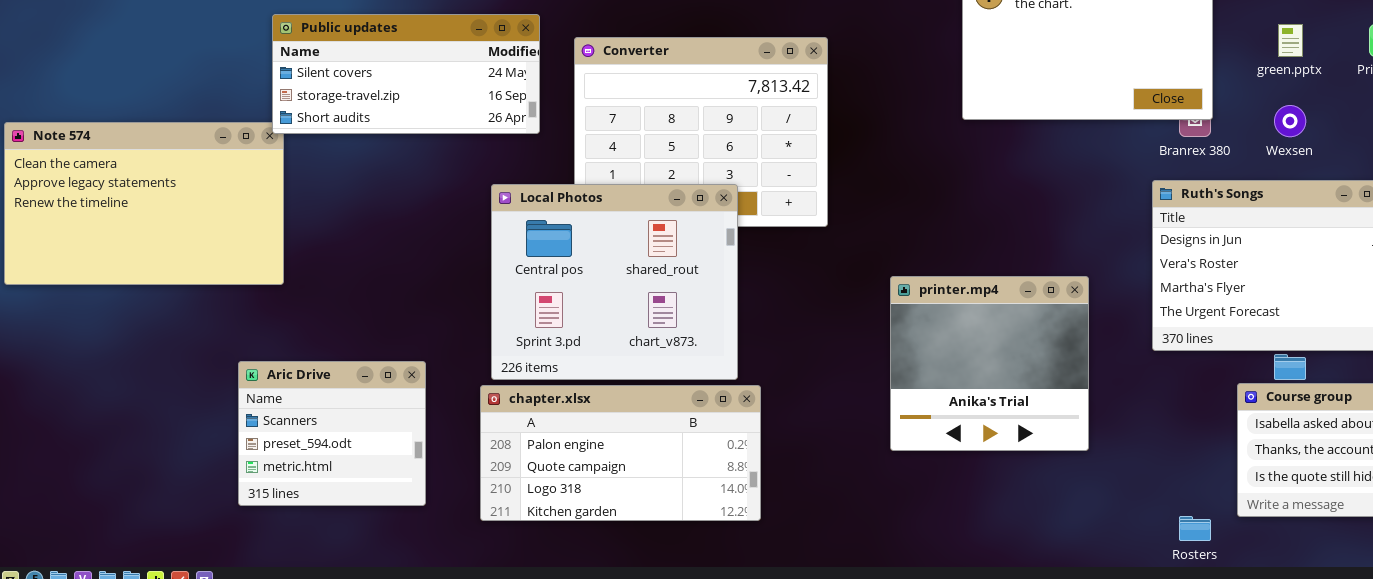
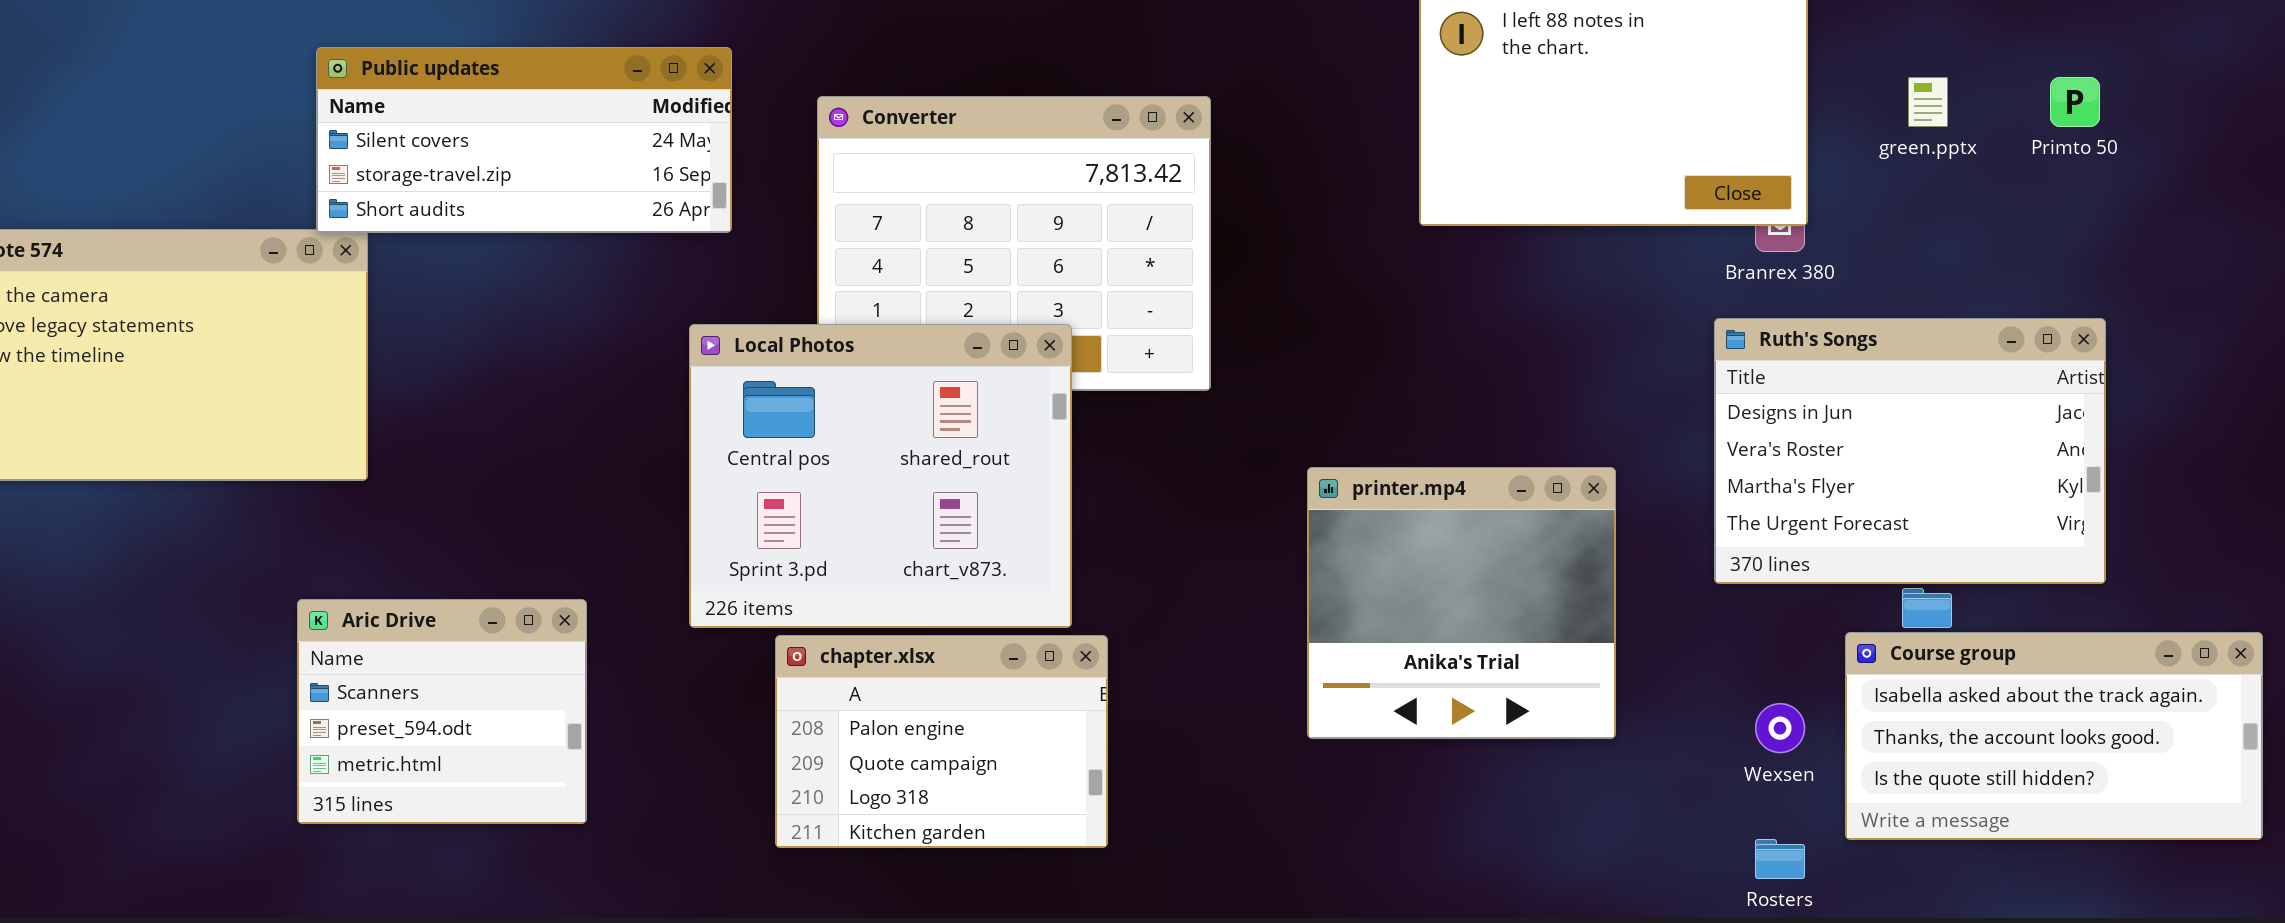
Public updates: [272,14,540,134] -> [316,47,732,233], moved
Wexsen: [1274,105,1306,137] -> [1755,703,1805,753], moved
chapter.xlsx: [480,385,761,521] -> [775,635,1108,848], resized

